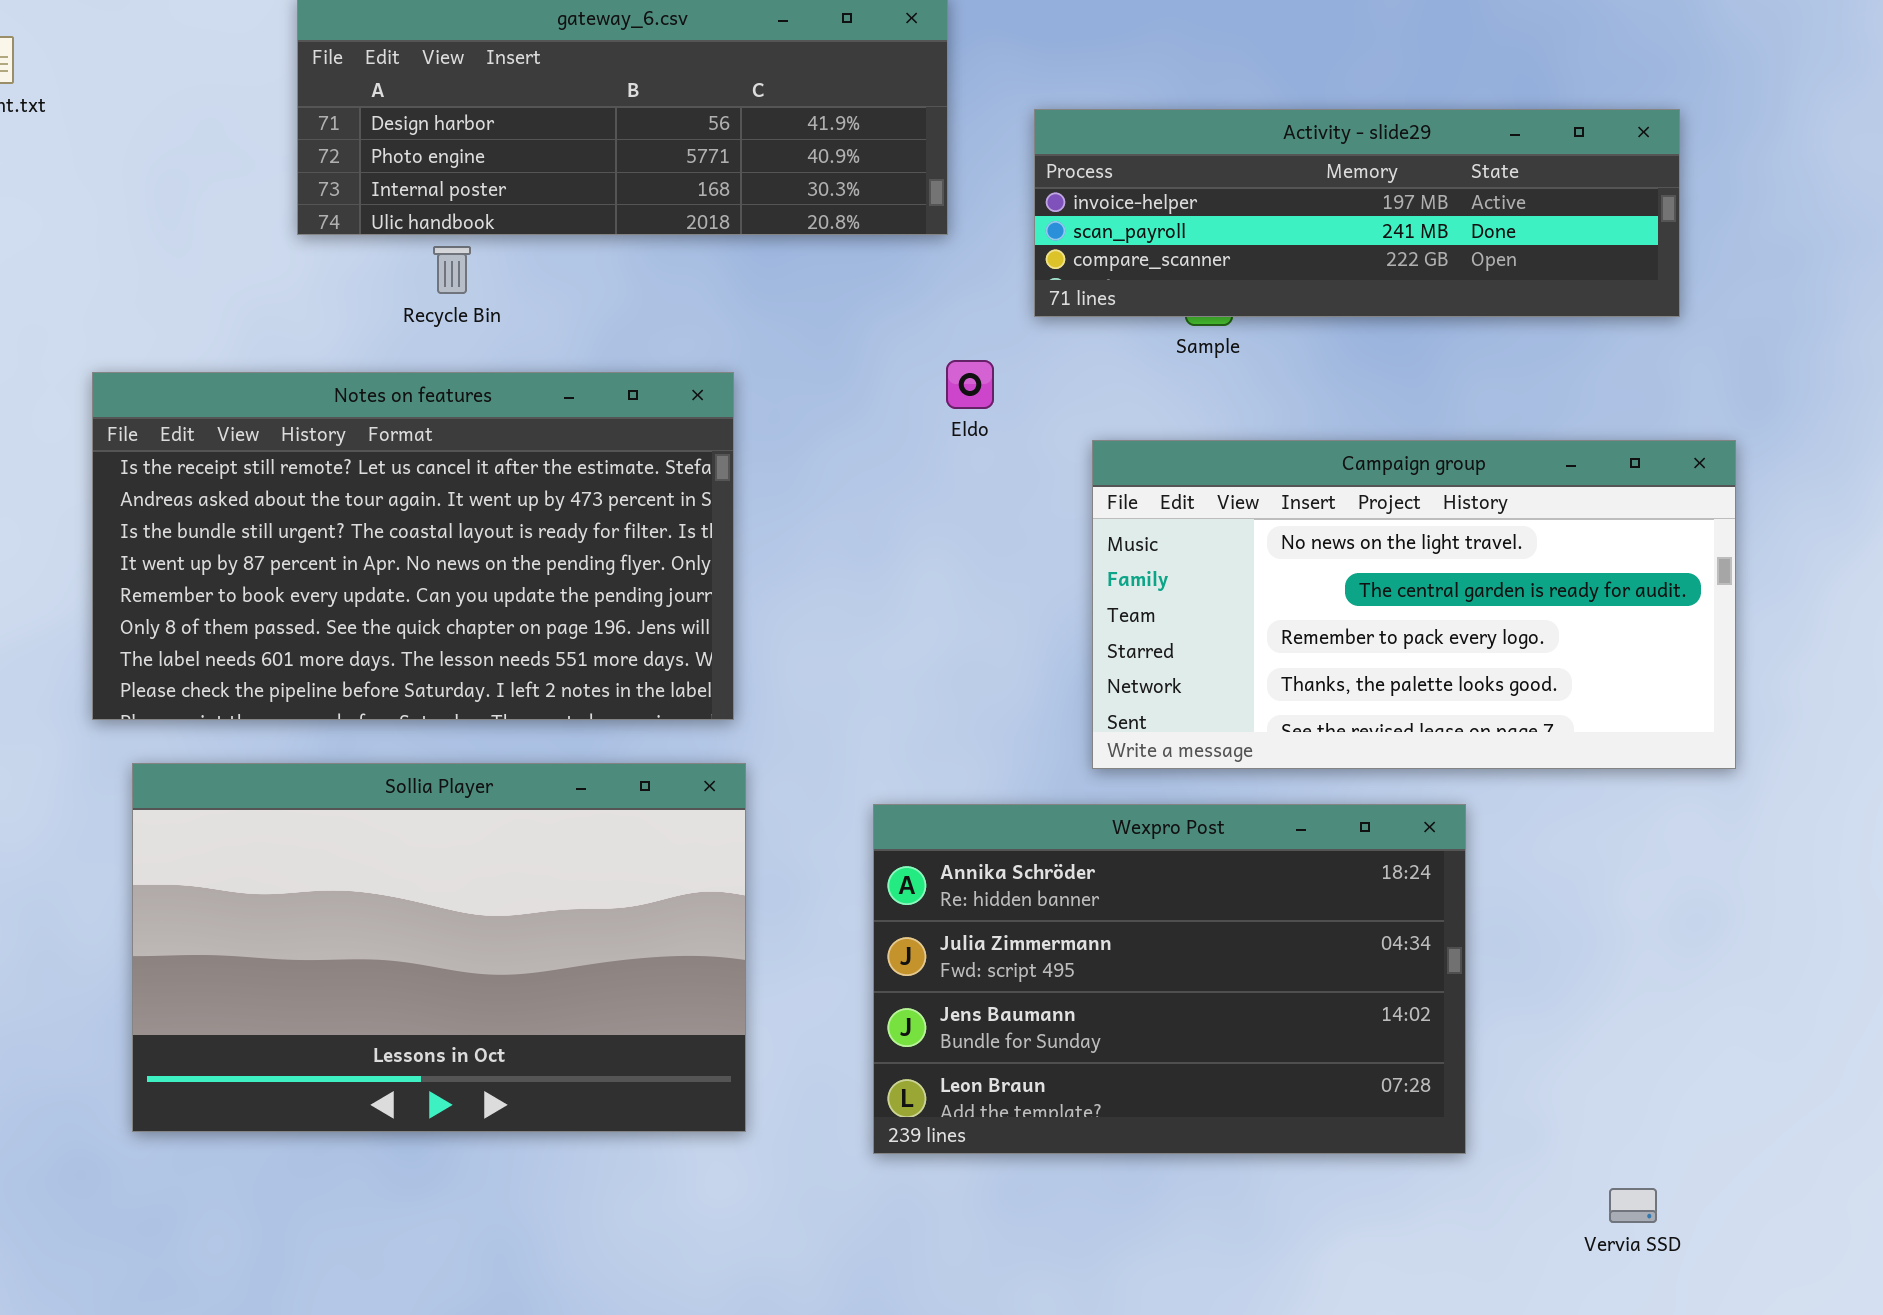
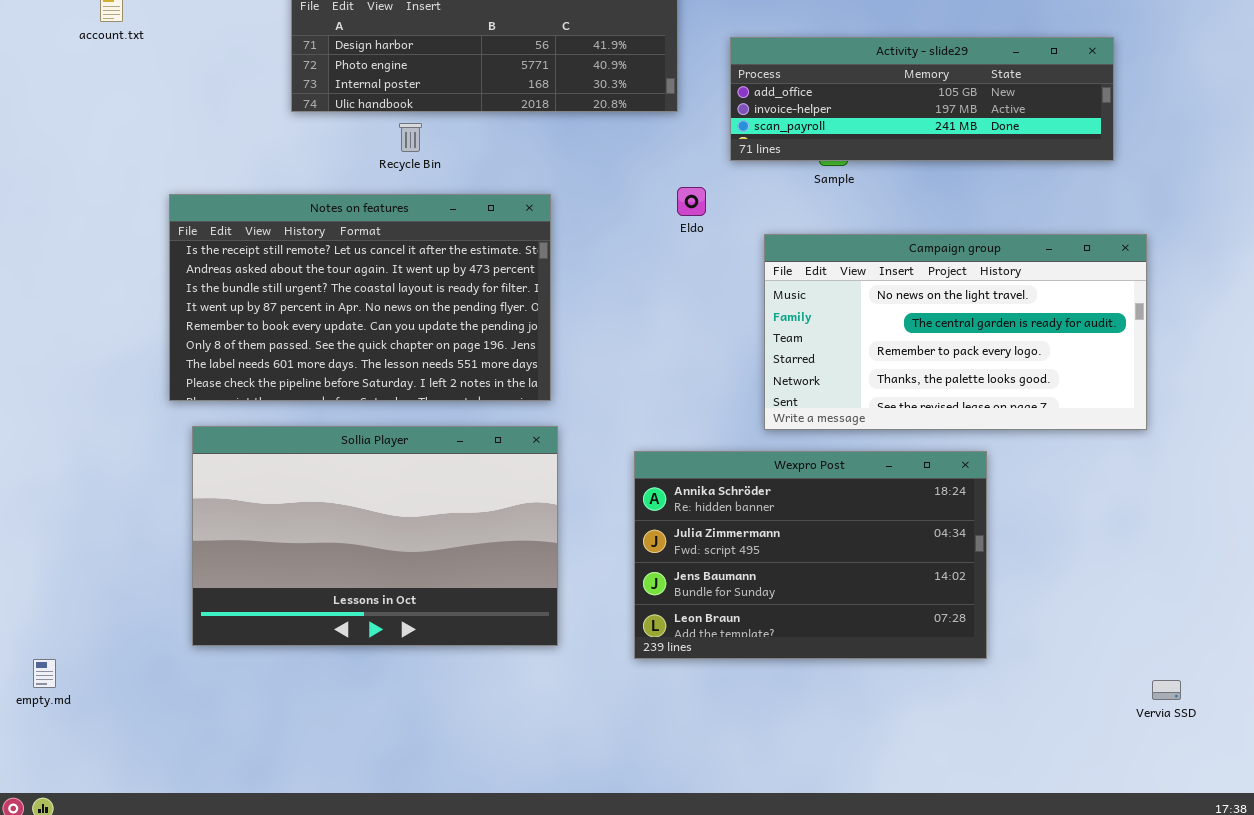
Activity - slide29: [1034,109,1680,317] -> [730,37,1114,161], scrolled up 1 row
Recycle Bin: [433,246,471,294] -> [399,123,422,152], moved
Vervia SSD: [1609,1188,1657,1223] -> [1152,680,1181,700], moved

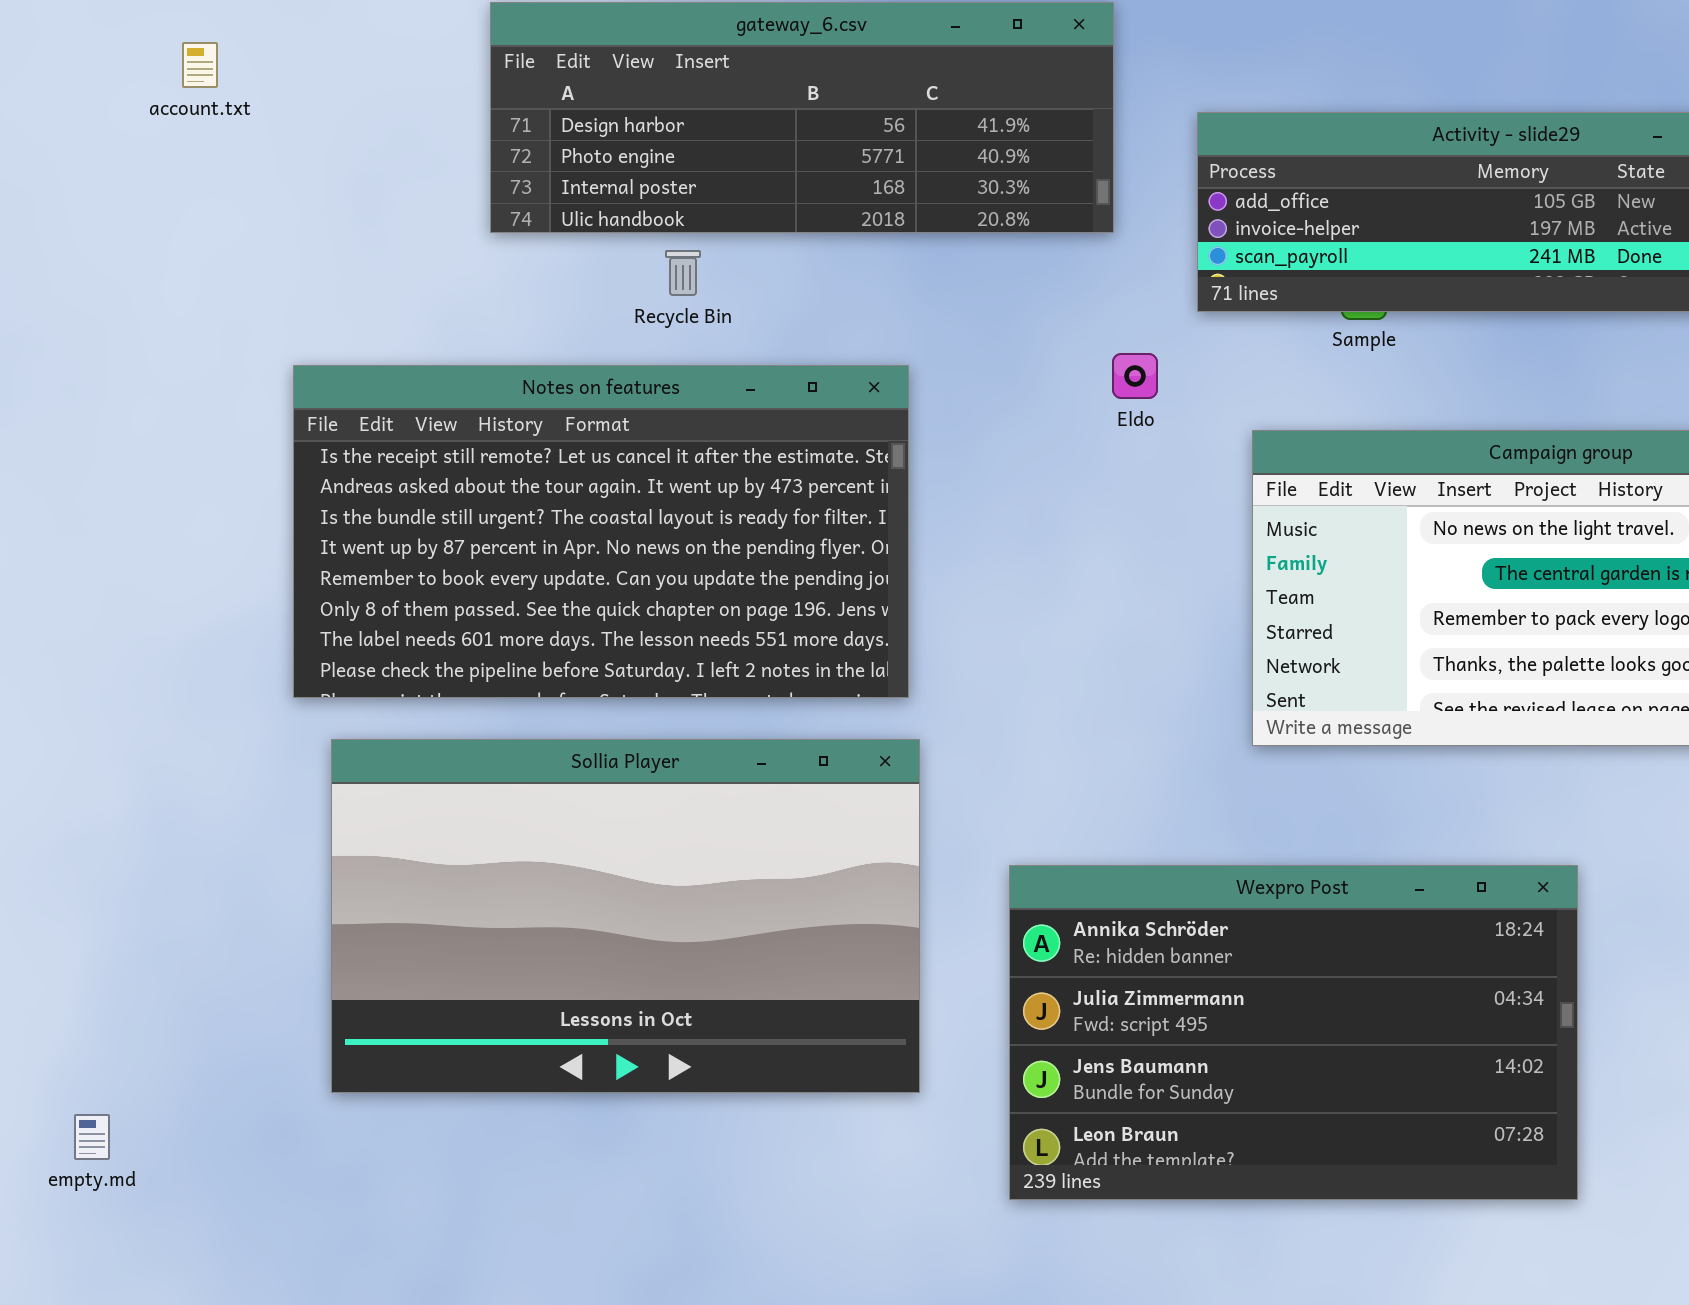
Wexpro Post: [634,451,987,659] -> [1009,865,1578,1200], moved

